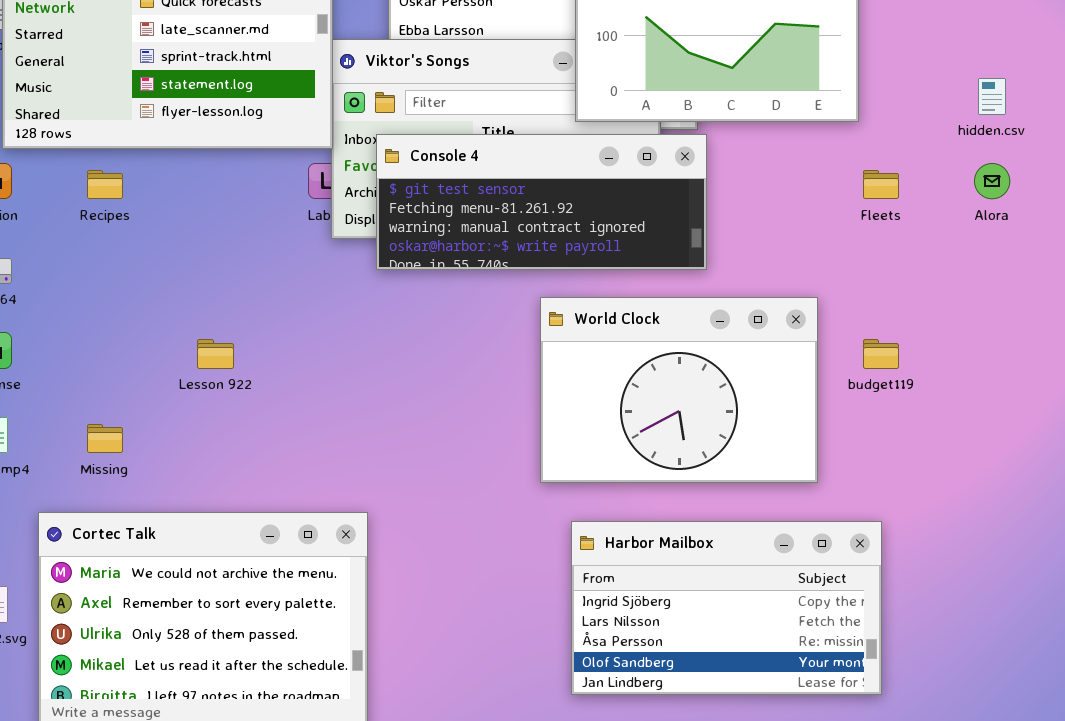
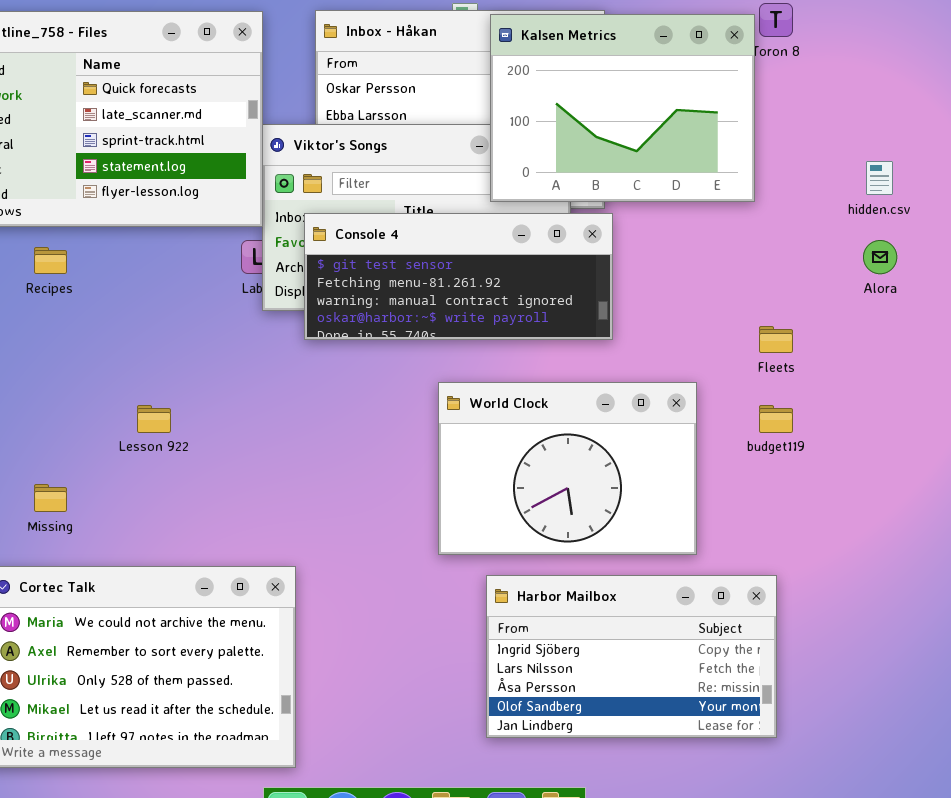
Fleets: [863,170,899,199] -> [759,326,793,353], moved
World Clock: [540,297,818,483] -> [438,382,697,555], moved

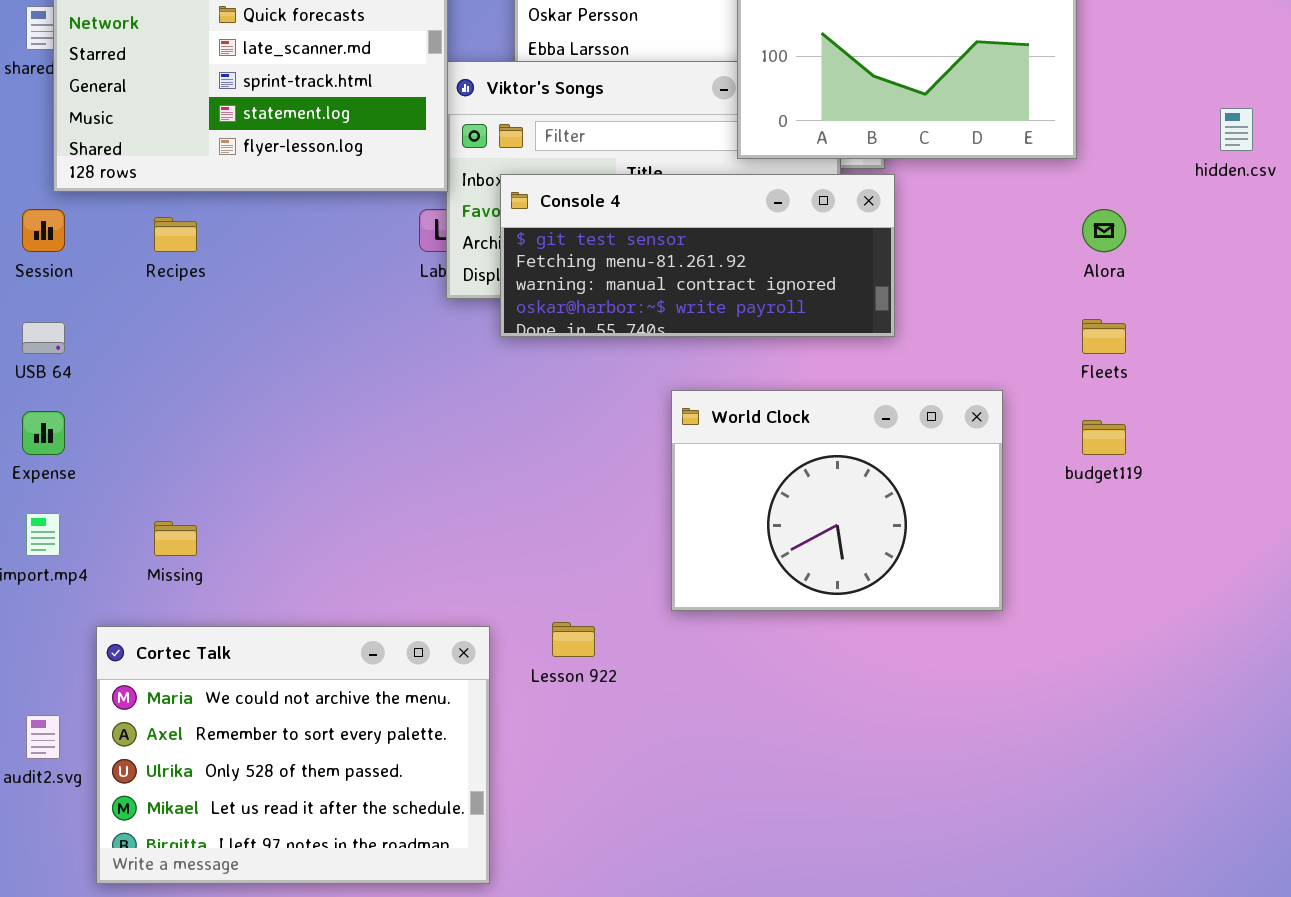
Alora: [863,240,897,274] -> [1082,209,1126,252], moved
Lesson 922: [137,405,171,433] -> [552,622,595,657], moved
Harbor Mailbox: [486,575,777,738] -> none, closed

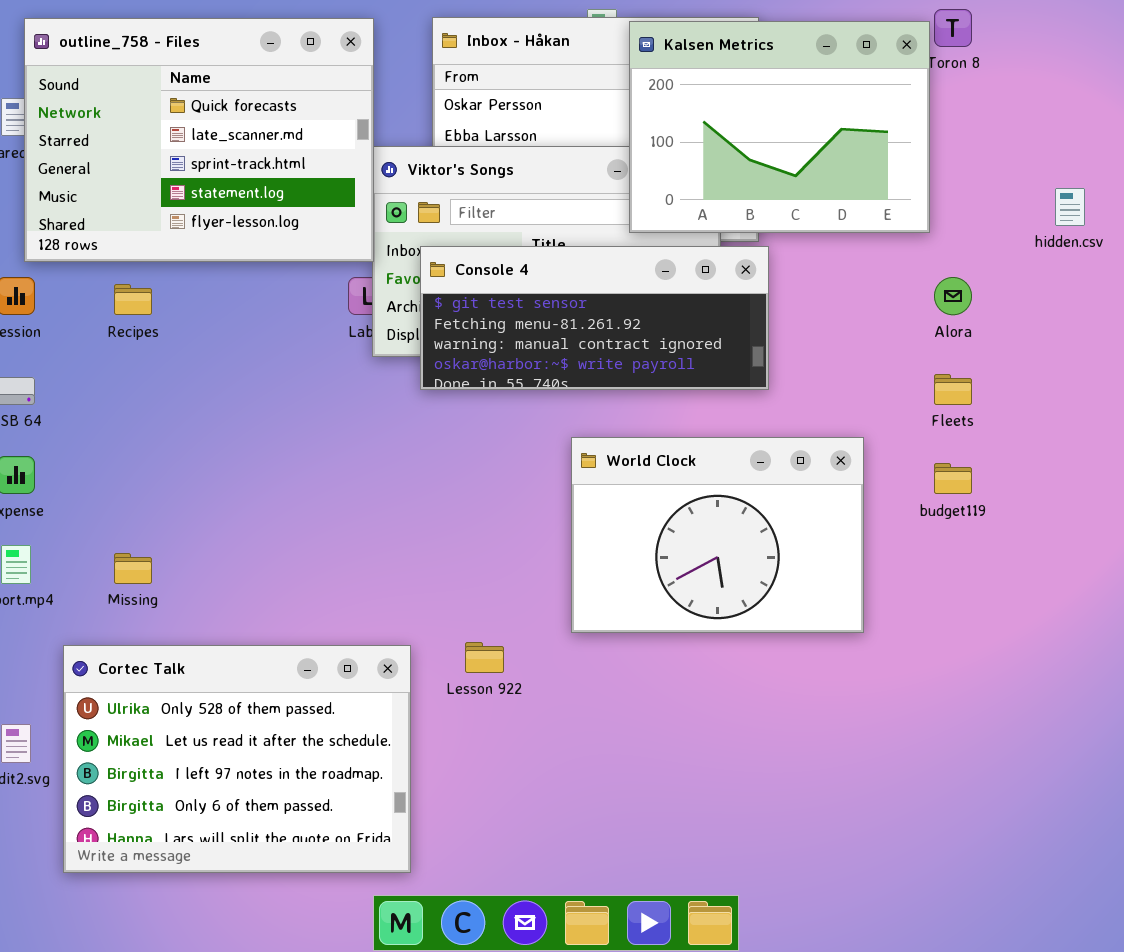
Cortec Talk: [96,626,490,884] -> [63,645,411,873], scrolled down 2 rows

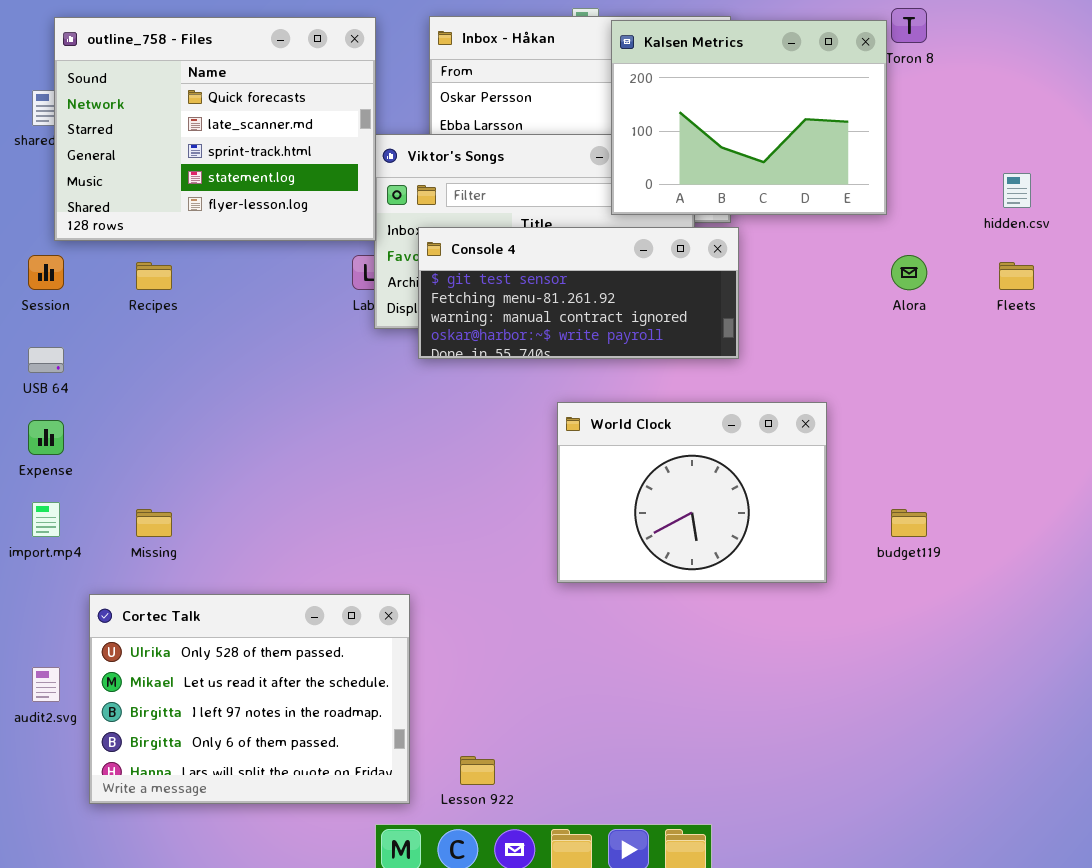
Fleets: [934,374,972,405] -> [999,262,1034,290], moved
budget119: [934,463,972,494] -> [891,509,927,537], moved
Lesson 922: [465,642,504,673] -> [460,756,495,785], moved

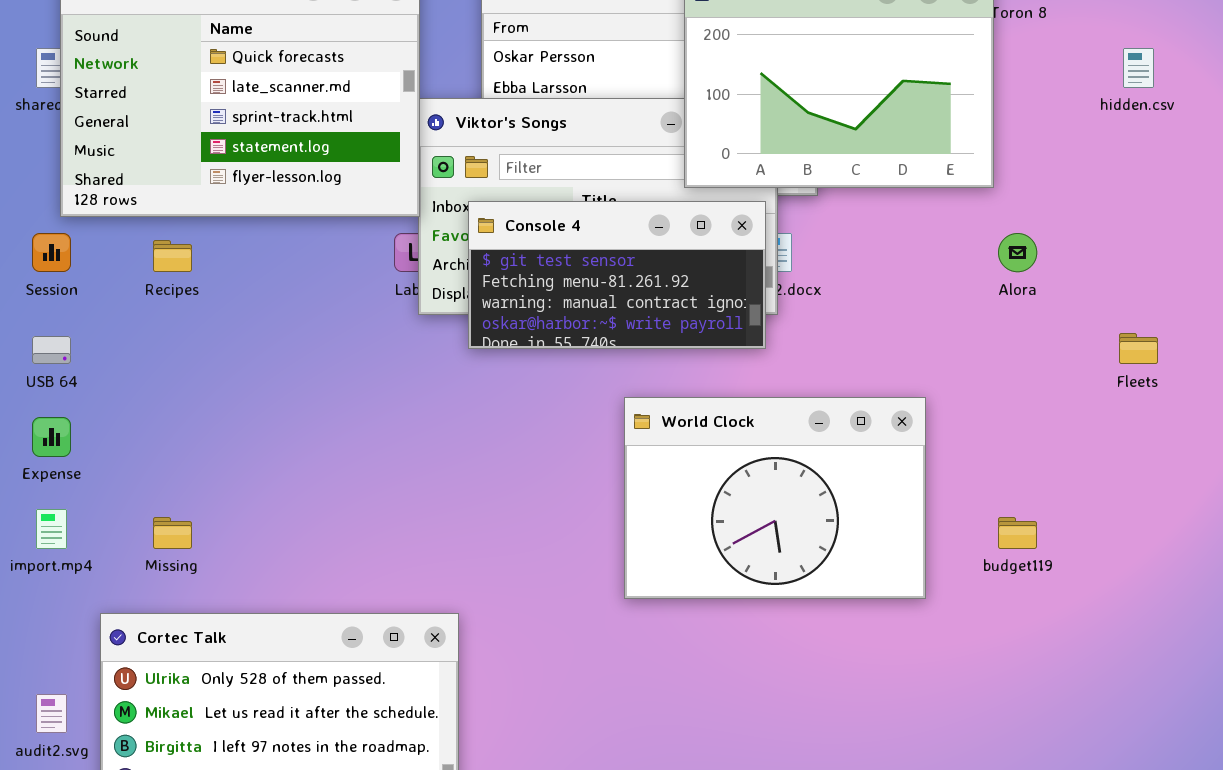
hidden.csv: [1003,173,1031,208] -> [1123,48,1154,88], moved
Console 4: [418,227,739,359] -> [468,201,766,349], resized
Fleets: [999,262,1034,290] -> [1119,333,1158,364], moved

